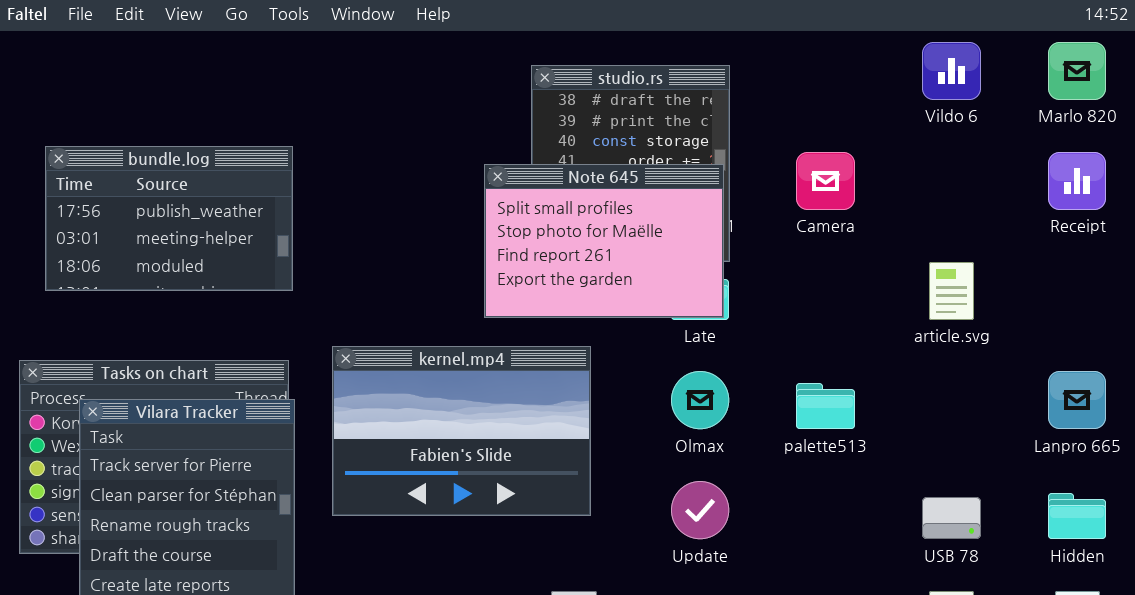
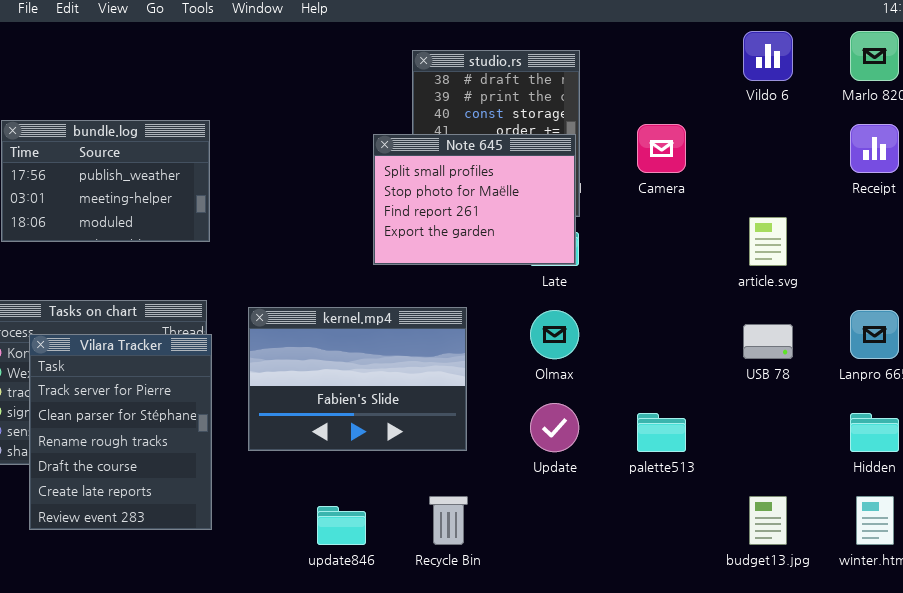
kernel.mp4: [332,346,591,516] -> [248,307,467,451], moved
palette513: [796,383,855,429] -> [637,413,686,452], moved
USB 78: [922,497,981,539] -> [743,324,793,359], moved

